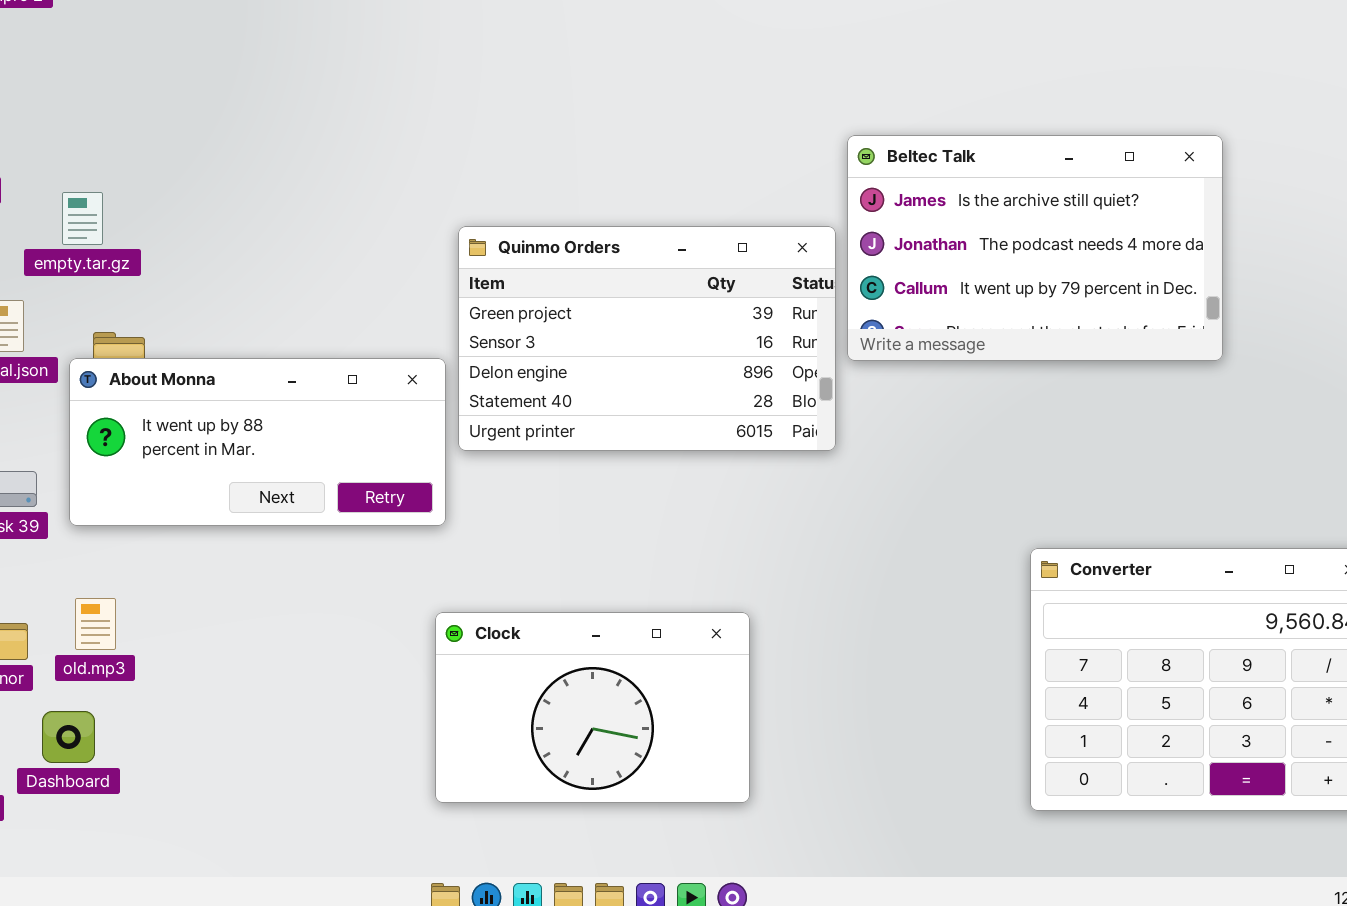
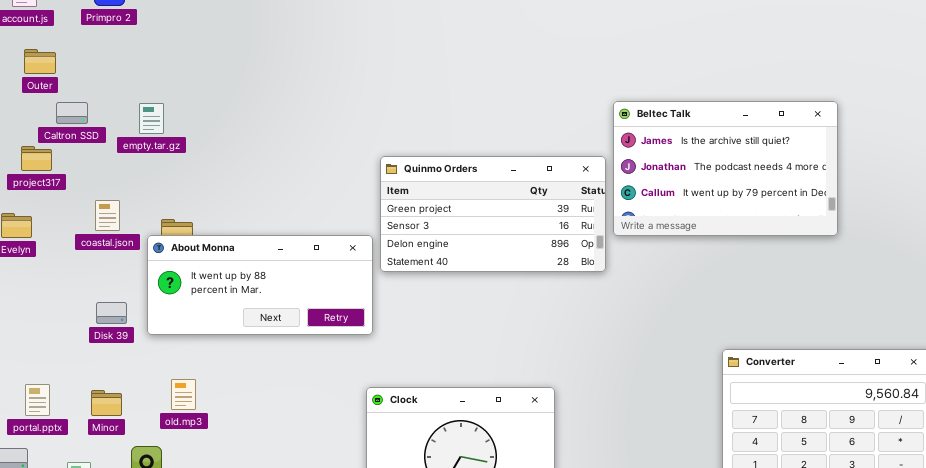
empty.tar.gz: [62,192,103,245] -> [139,103,164,134], moved
Quinmo Orders: [458,226,836,451] -> [380,156,606,272], resized
old.mp3: [75,598,116,650] -> [171,379,196,410], moved

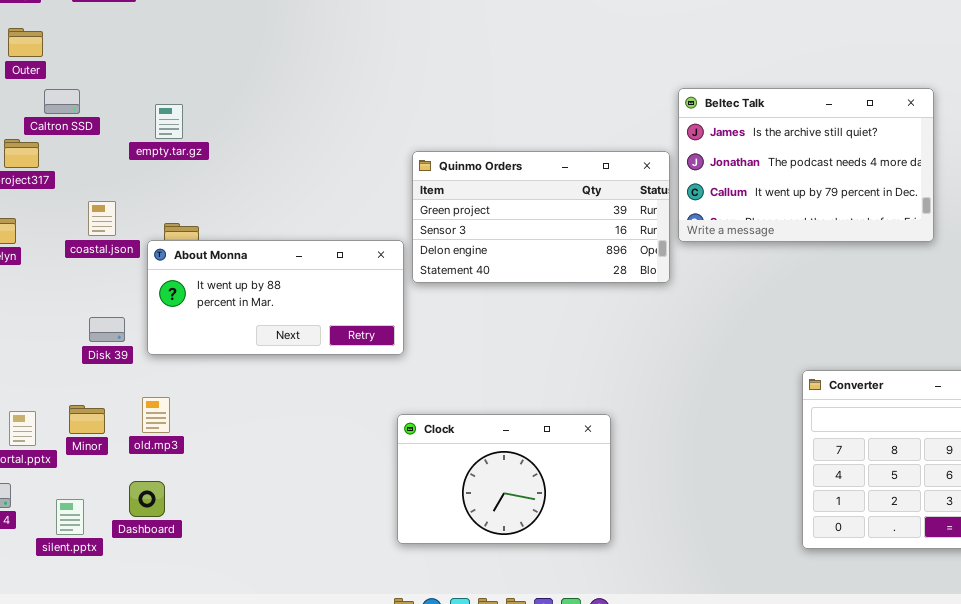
empty.tar.gz: [139,103,164,134] -> [155,104,183,139], moved
old.mp3: [171,379,196,410] -> [142,397,170,433], moved
Minor: [91,390,122,416] -> [69,405,105,434], moved

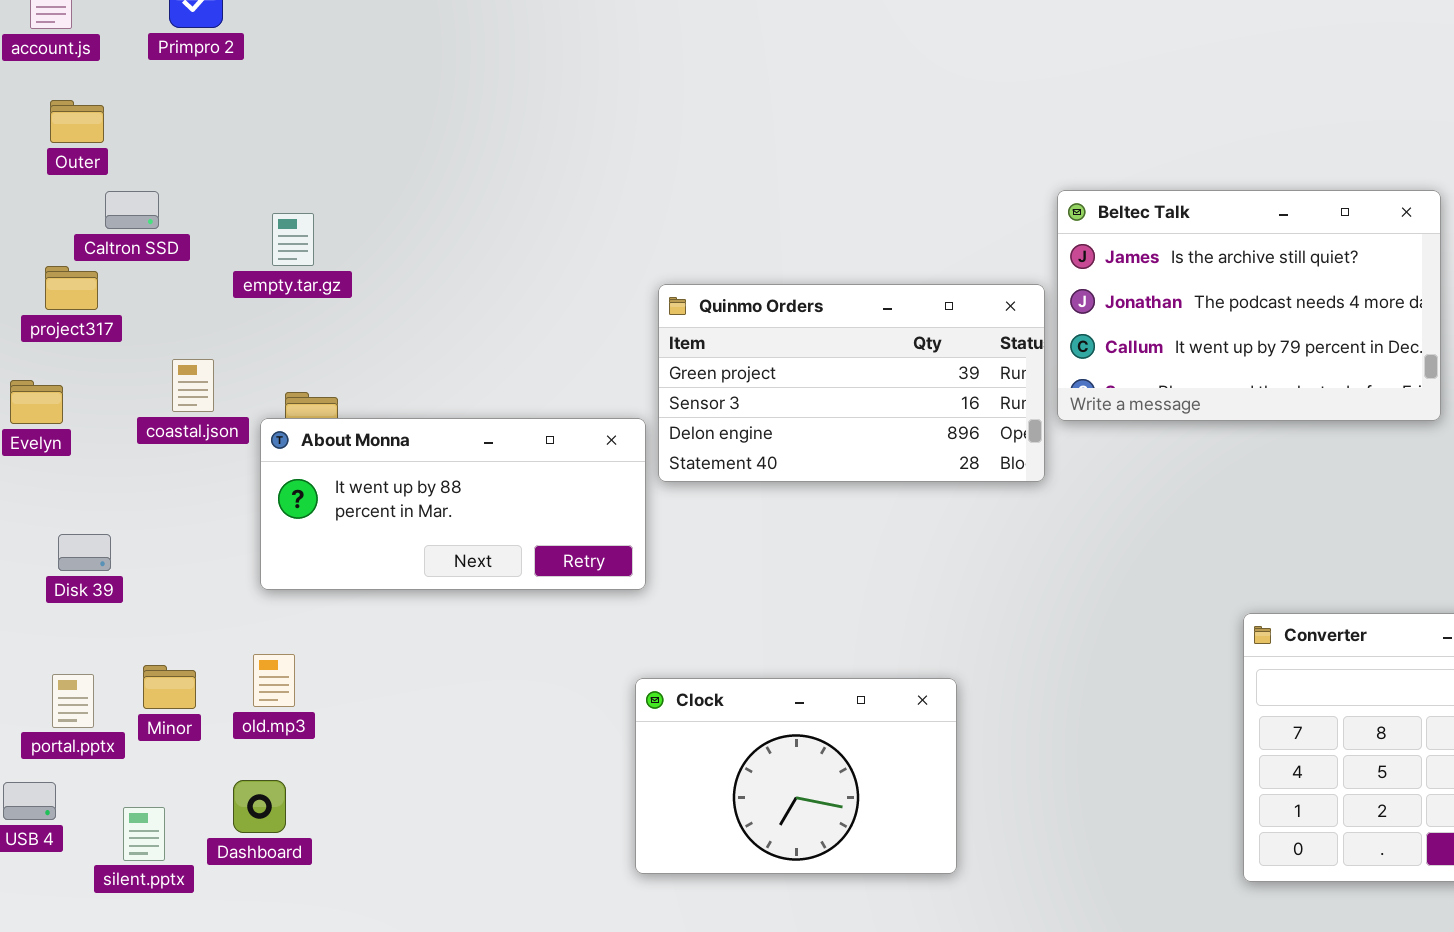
Disk 39: [89,317,125,342] -> [58,534,111,571], moved

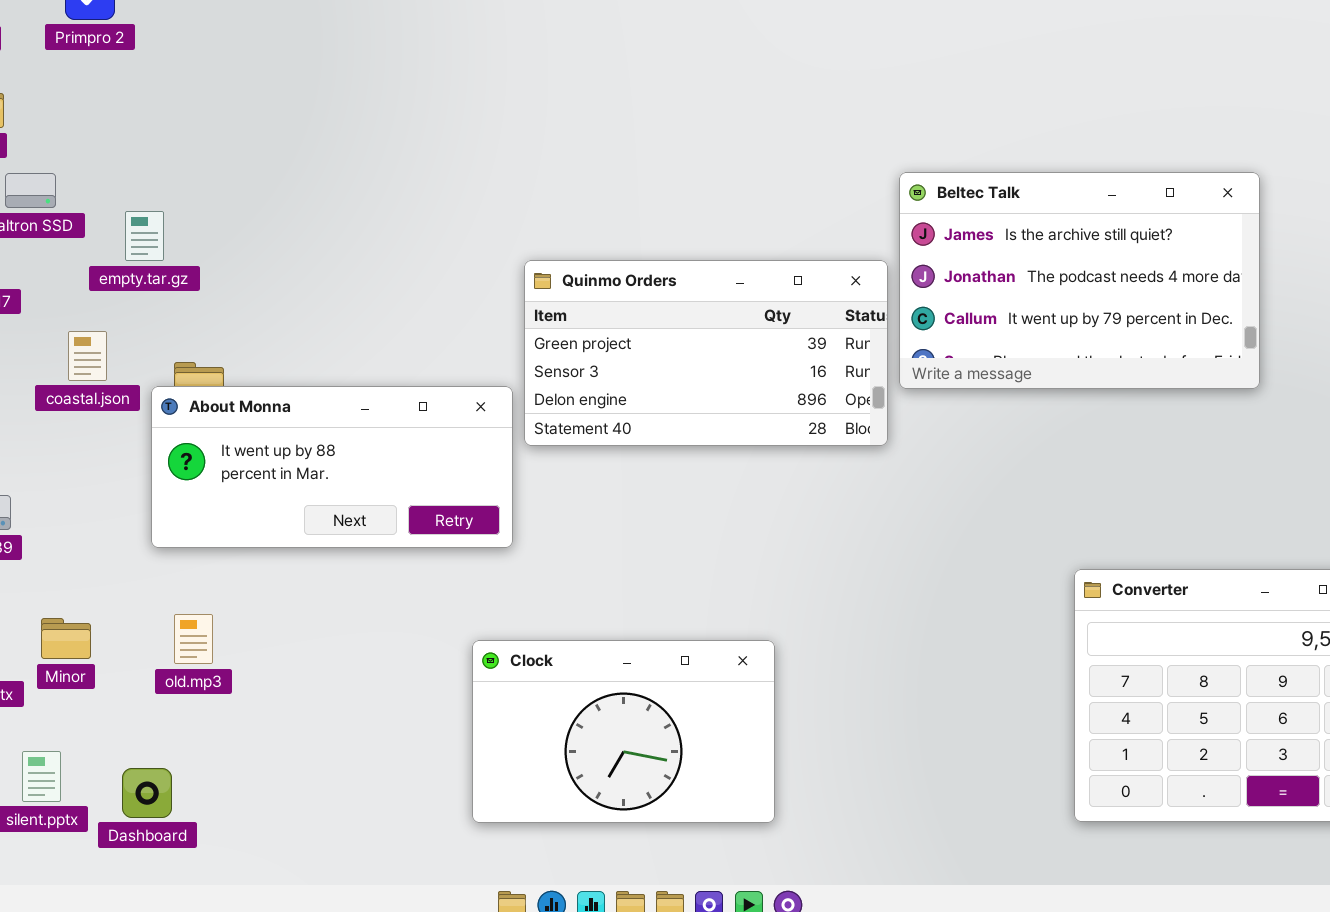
empty.tar.gz: [272,213,314,266] -> [125,211,164,261], moved
old.mp3: [253,654,295,707] -> [174,614,213,664], moved
Clock: [635,678,957,874] -> [472,640,775,823], moved
Dashboard: [233,780,286,833] -> [122,768,172,818], moved

